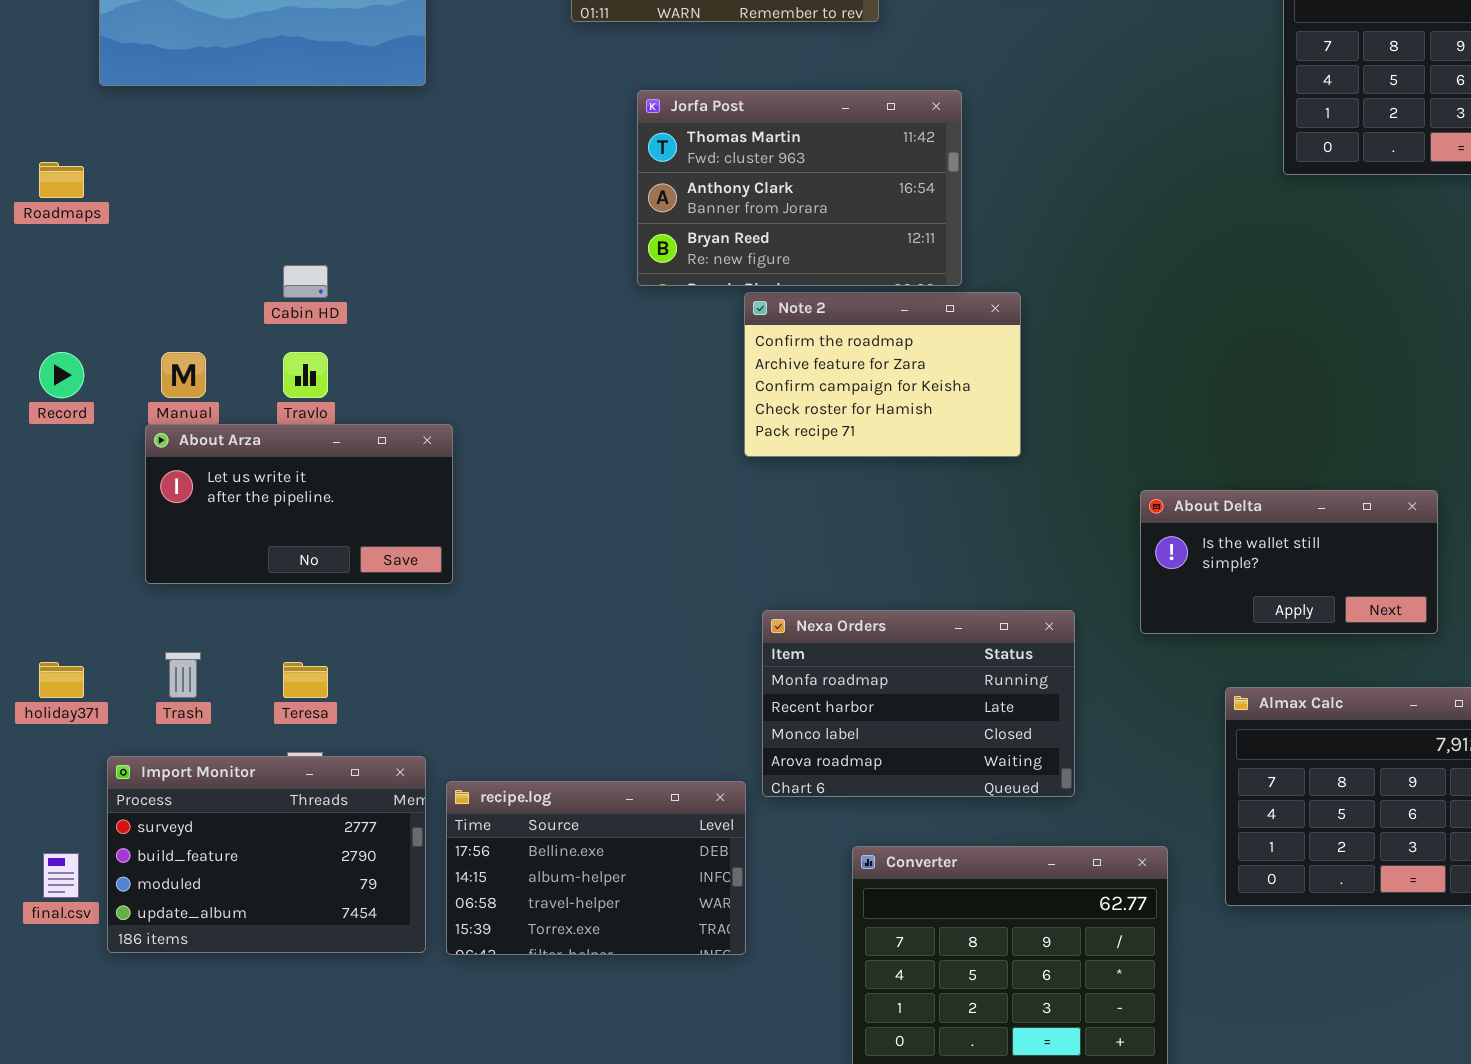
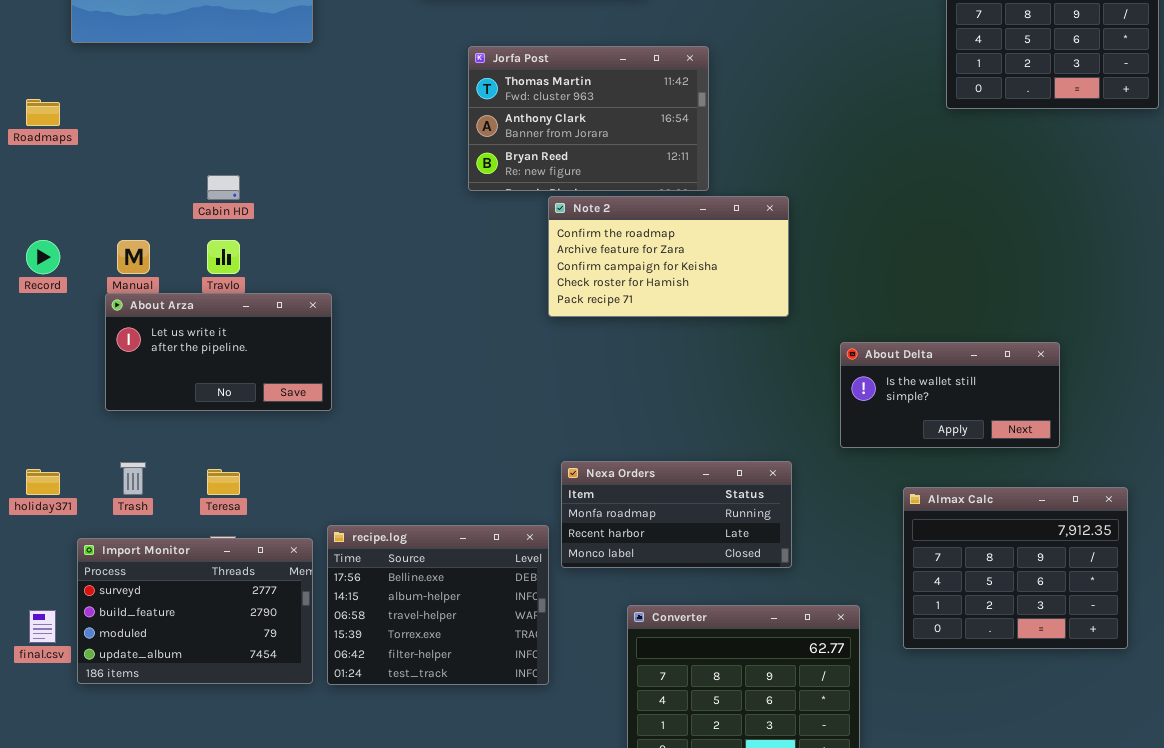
Note 2: [744,292,1021,457] -> [548,196,789,317], resized
Nexa Orders: [762,610,1075,797] -> [561,461,792,568], resized
recipe.log: [446,781,746,955] -> [327,525,549,685], resized

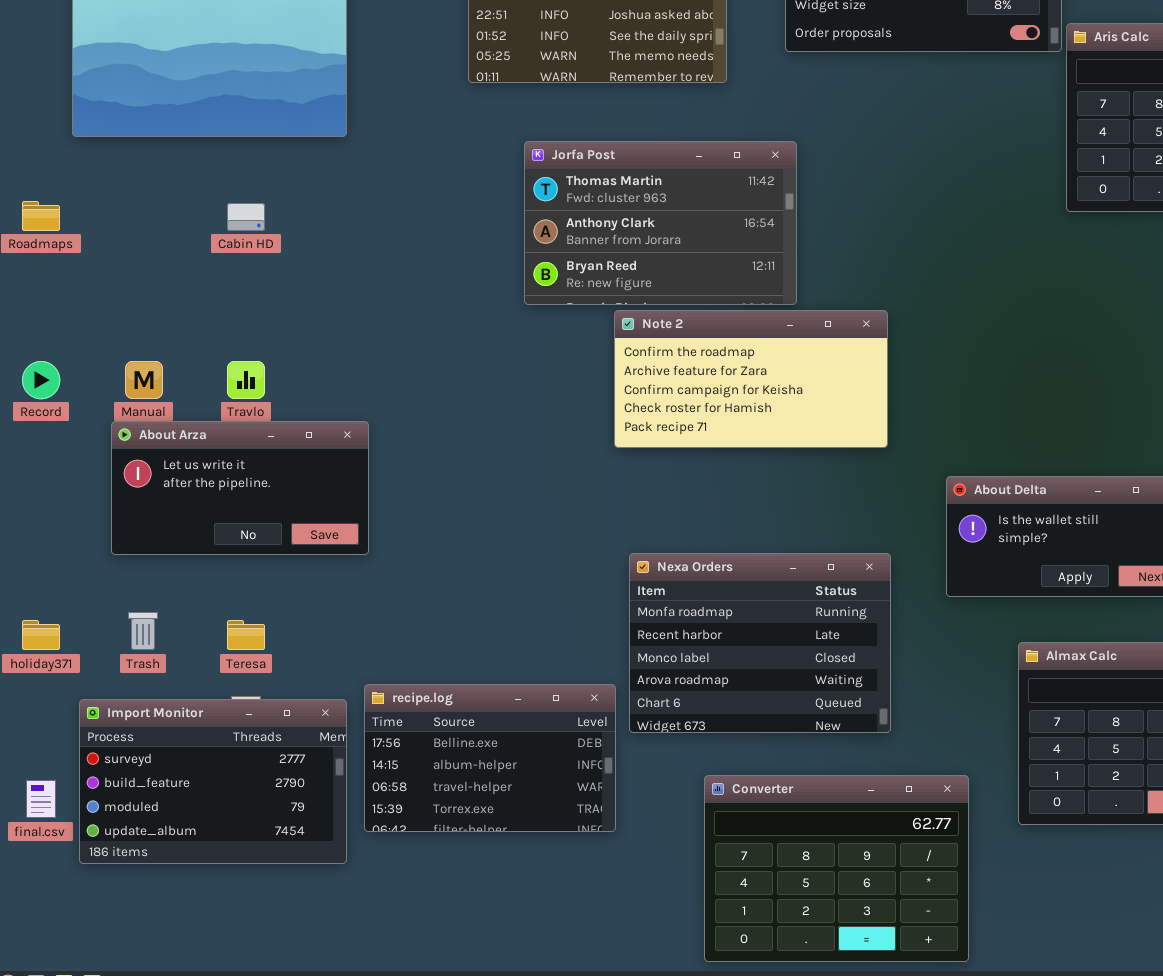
Cabin HD: [207,175,240,200] -> [227,203,265,231], moved
Nexa Orders: [561,461,792,568] -> [629,553,891,733], resized
recipe.log: [327,525,549,685] -> [364,684,616,832], resized

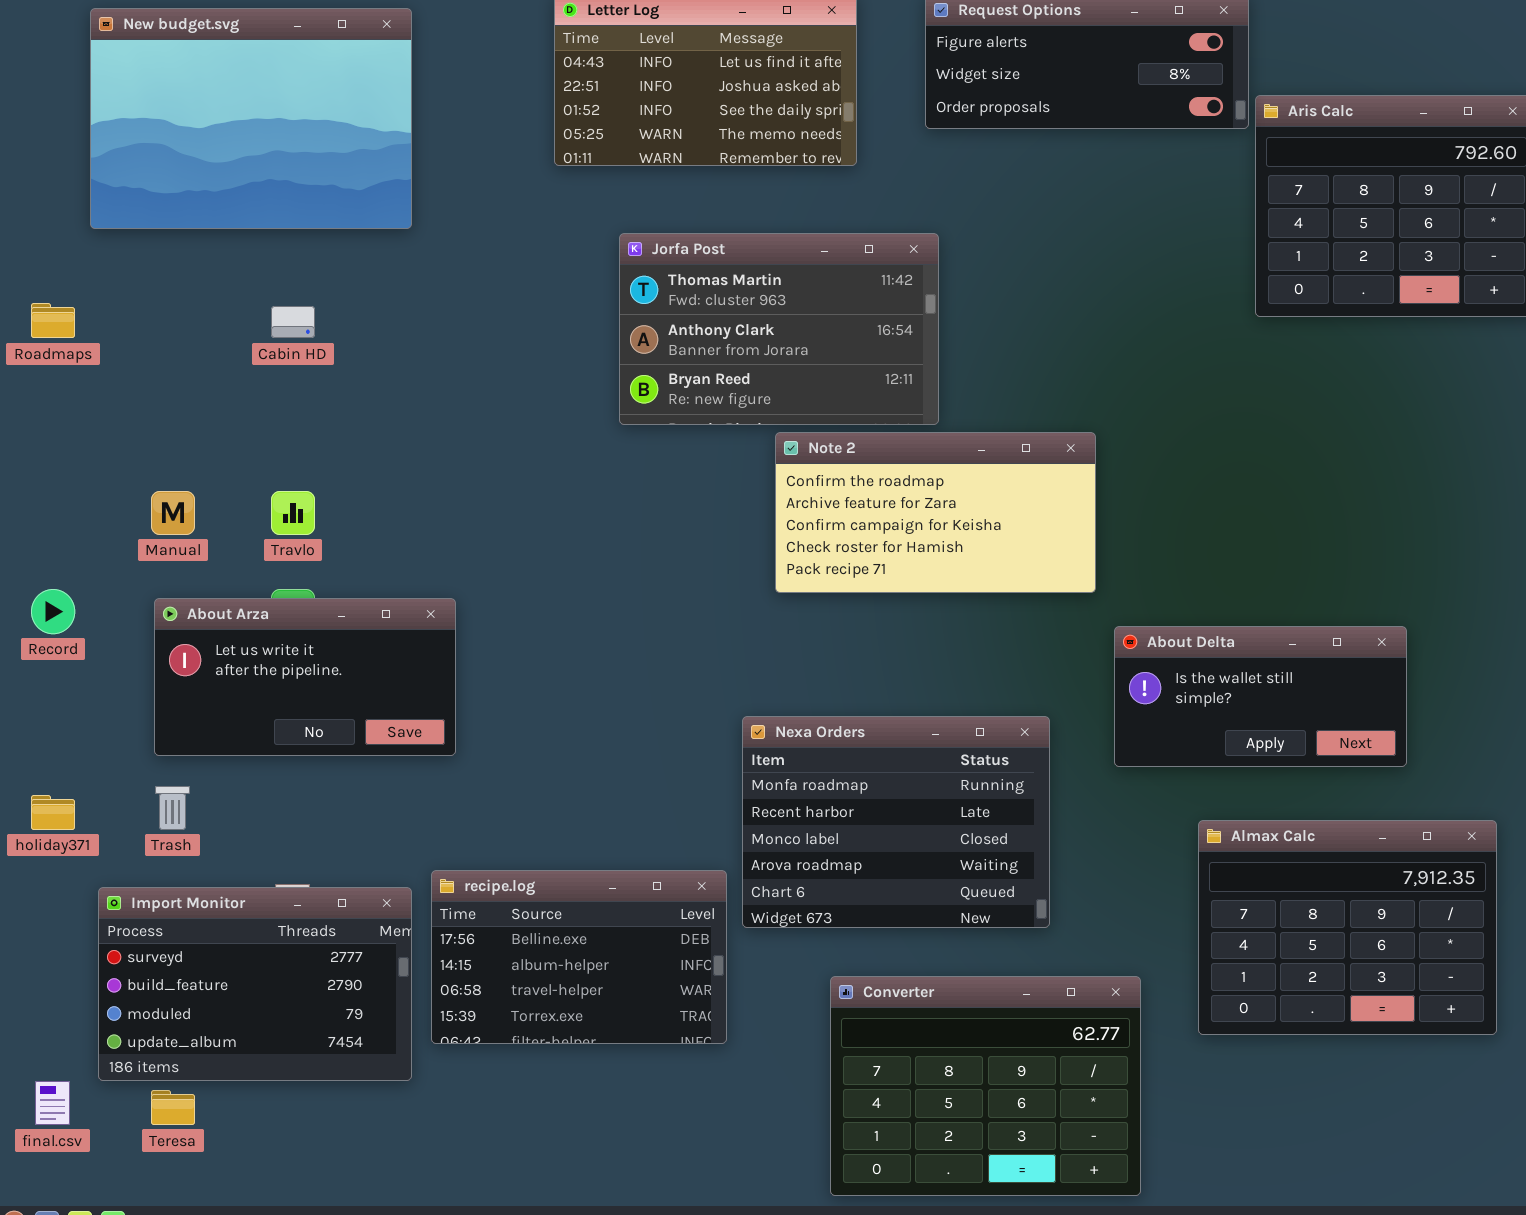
Note 2: [614,310,888,448] -> [775,432,1096,593], moved
Record: [22,361,60,399] -> [31,589,75,634], moved
About Arza: [111,421,369,555] -> [154,598,456,756], moved
Teresa: [227,620,265,650] -> [151,1090,195,1125], moved
final.csv: [26,780,56,818] -> [35,1081,70,1125], moved

